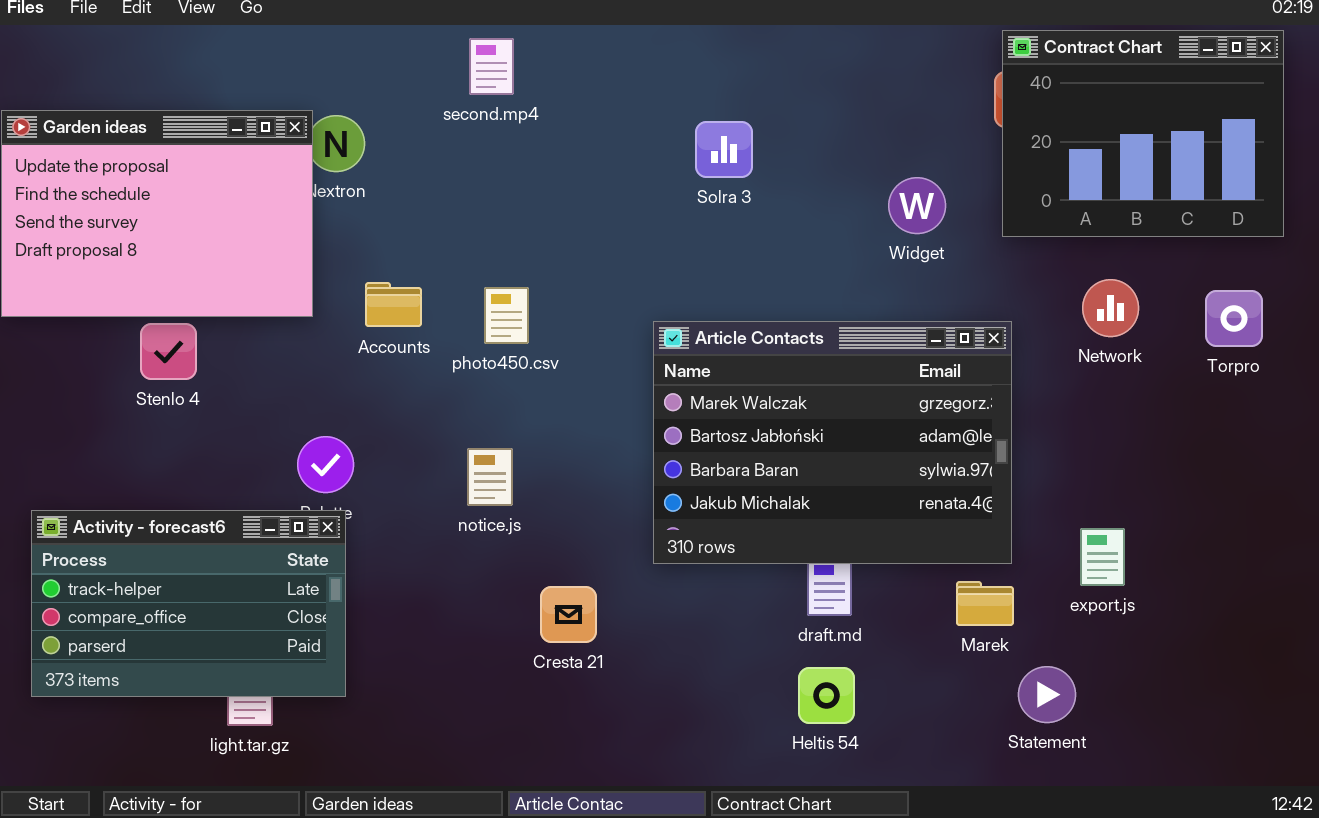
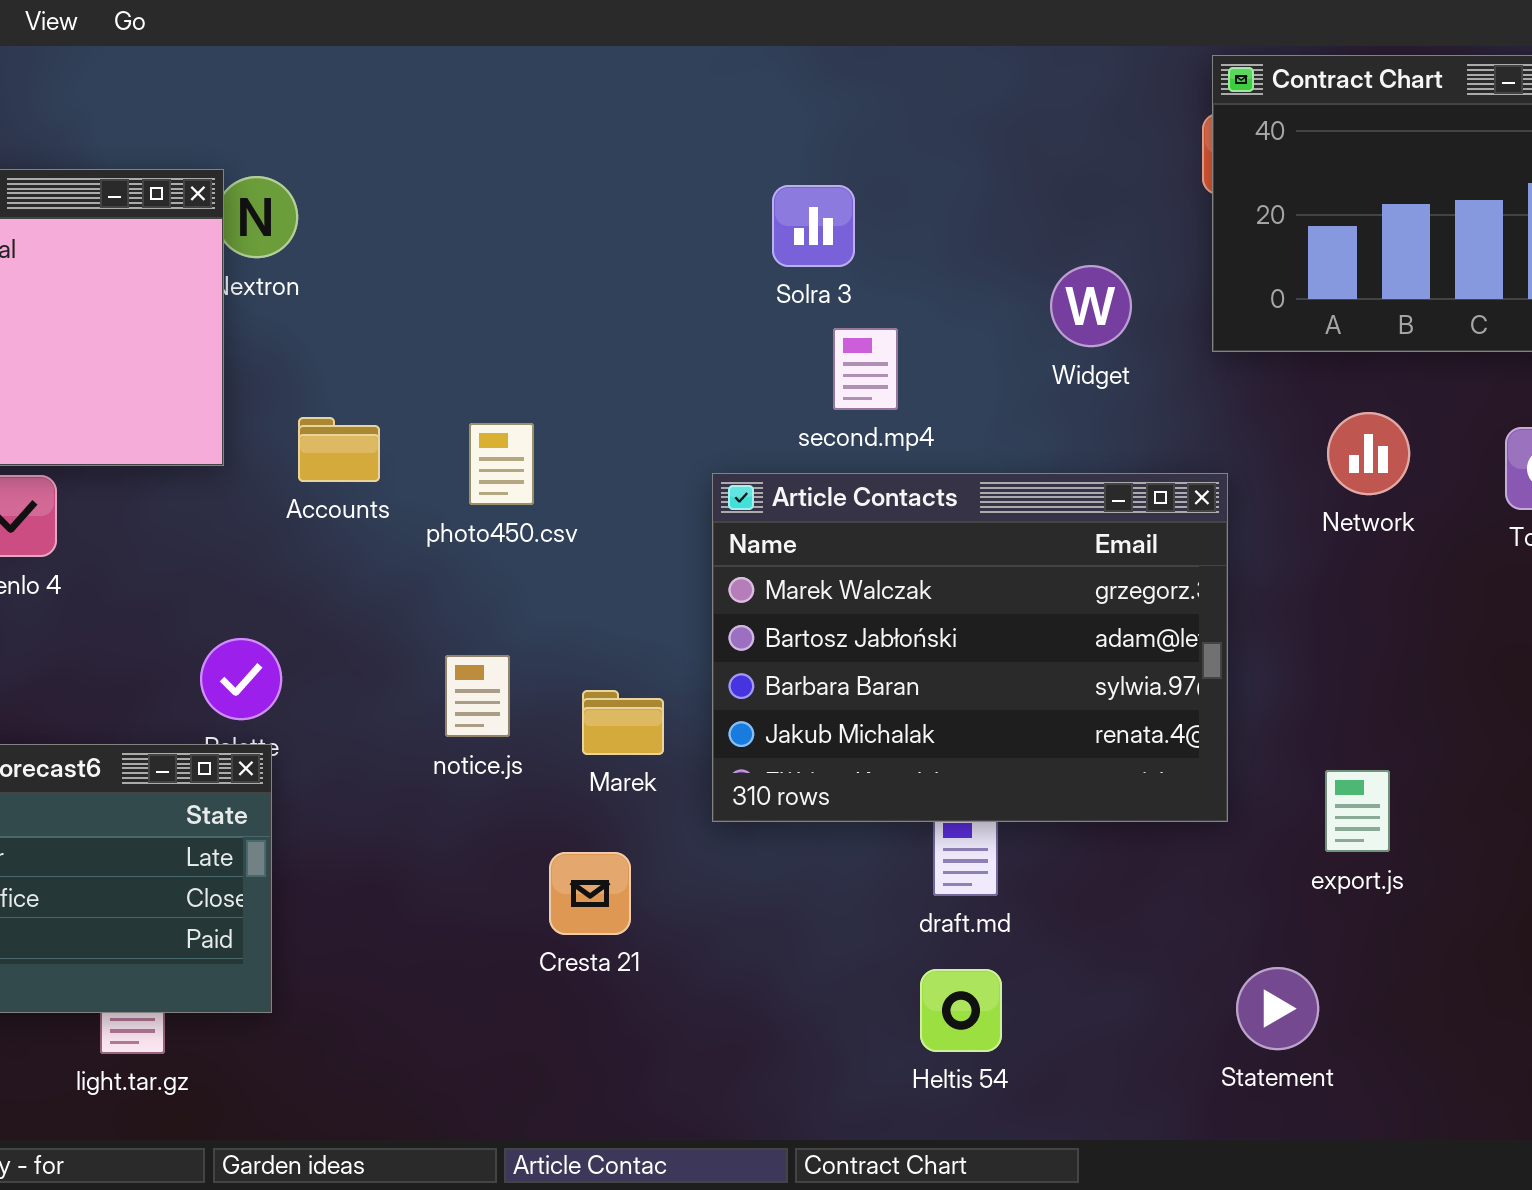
second.mp4: [469,38,514,95] -> [833,328,898,410], moved
Marek: [956,581,1014,626] -> [582,690,664,755], moved

